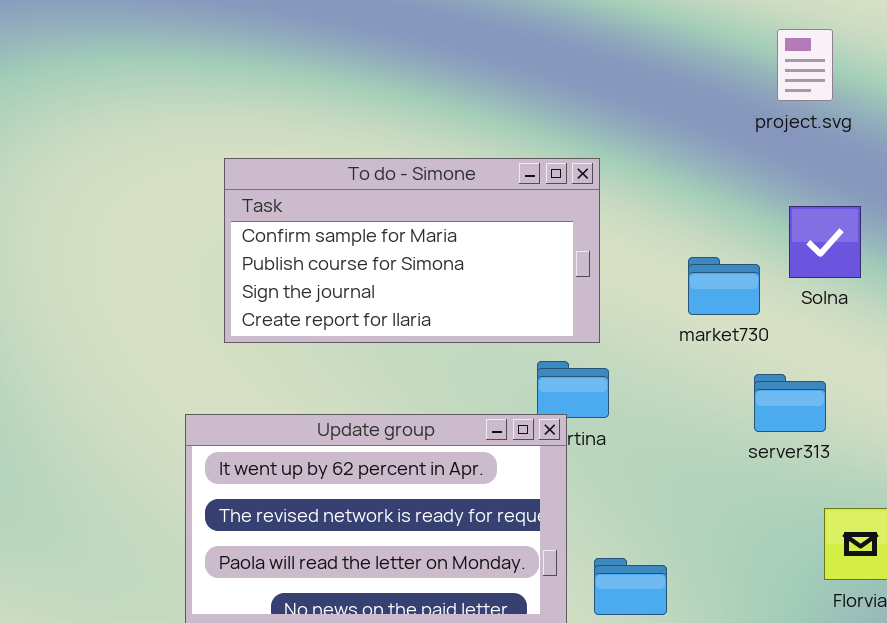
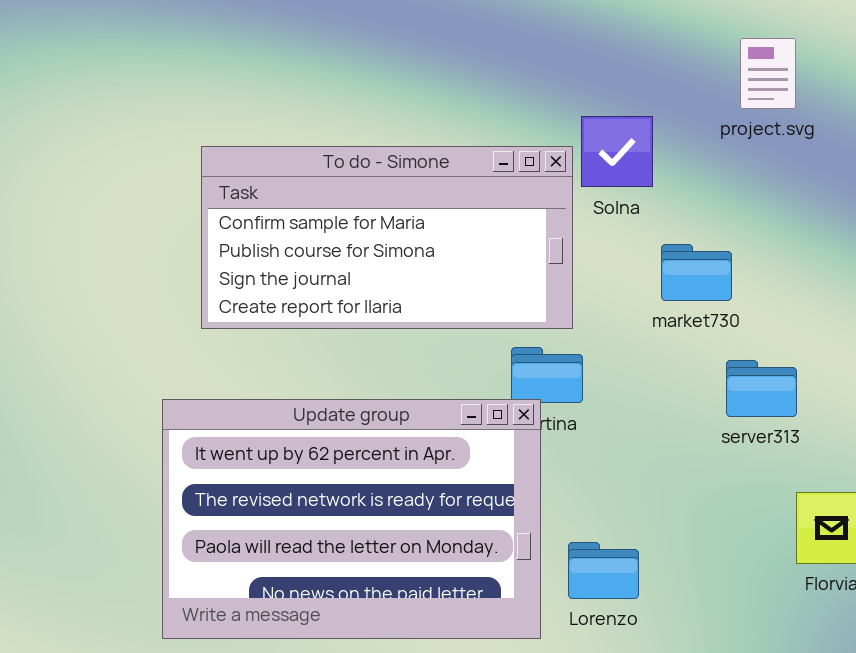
project.svg: [777,29,833,101] -> [740,38,796,109], moved
Solna: [789,206,861,278] -> [581,116,653,187], moved

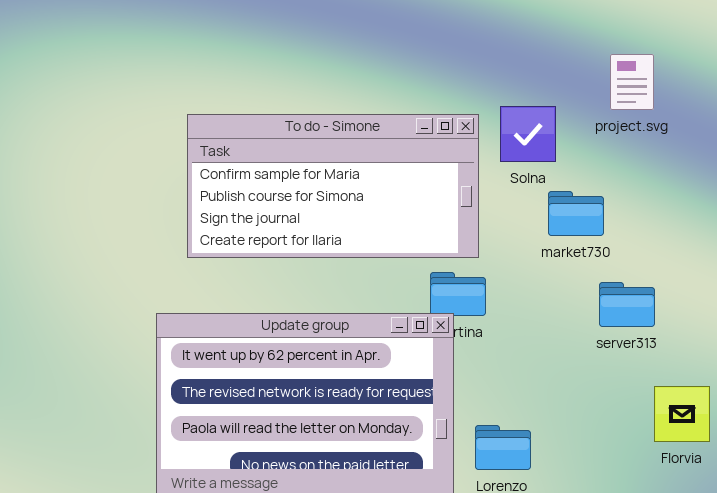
project.svg: [740,38,796,109] -> [610,54,654,110], moved
Solna: [581,116,653,187] -> [500,106,556,162], moved

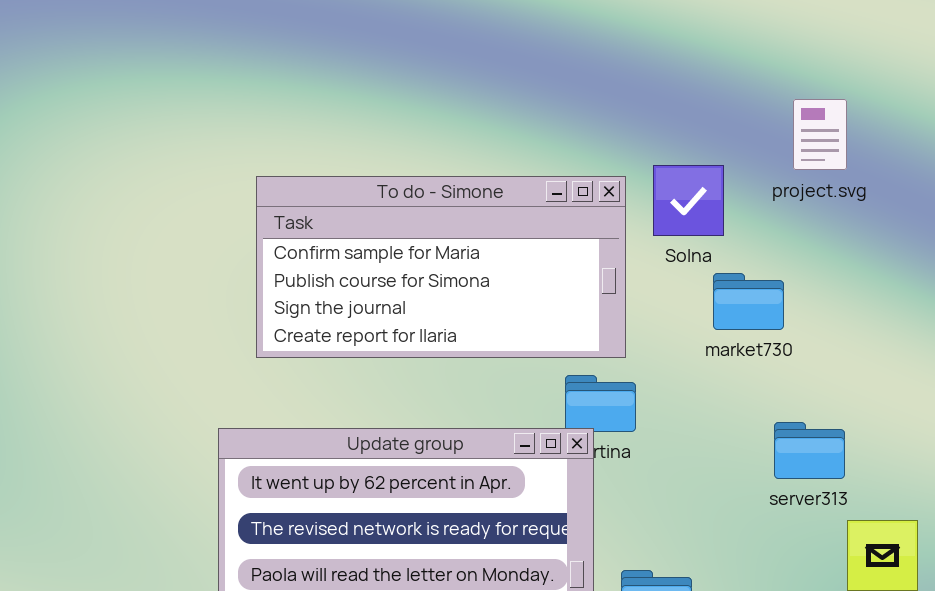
server313: [599,282,655,327] -> [774,422,845,479], moved

